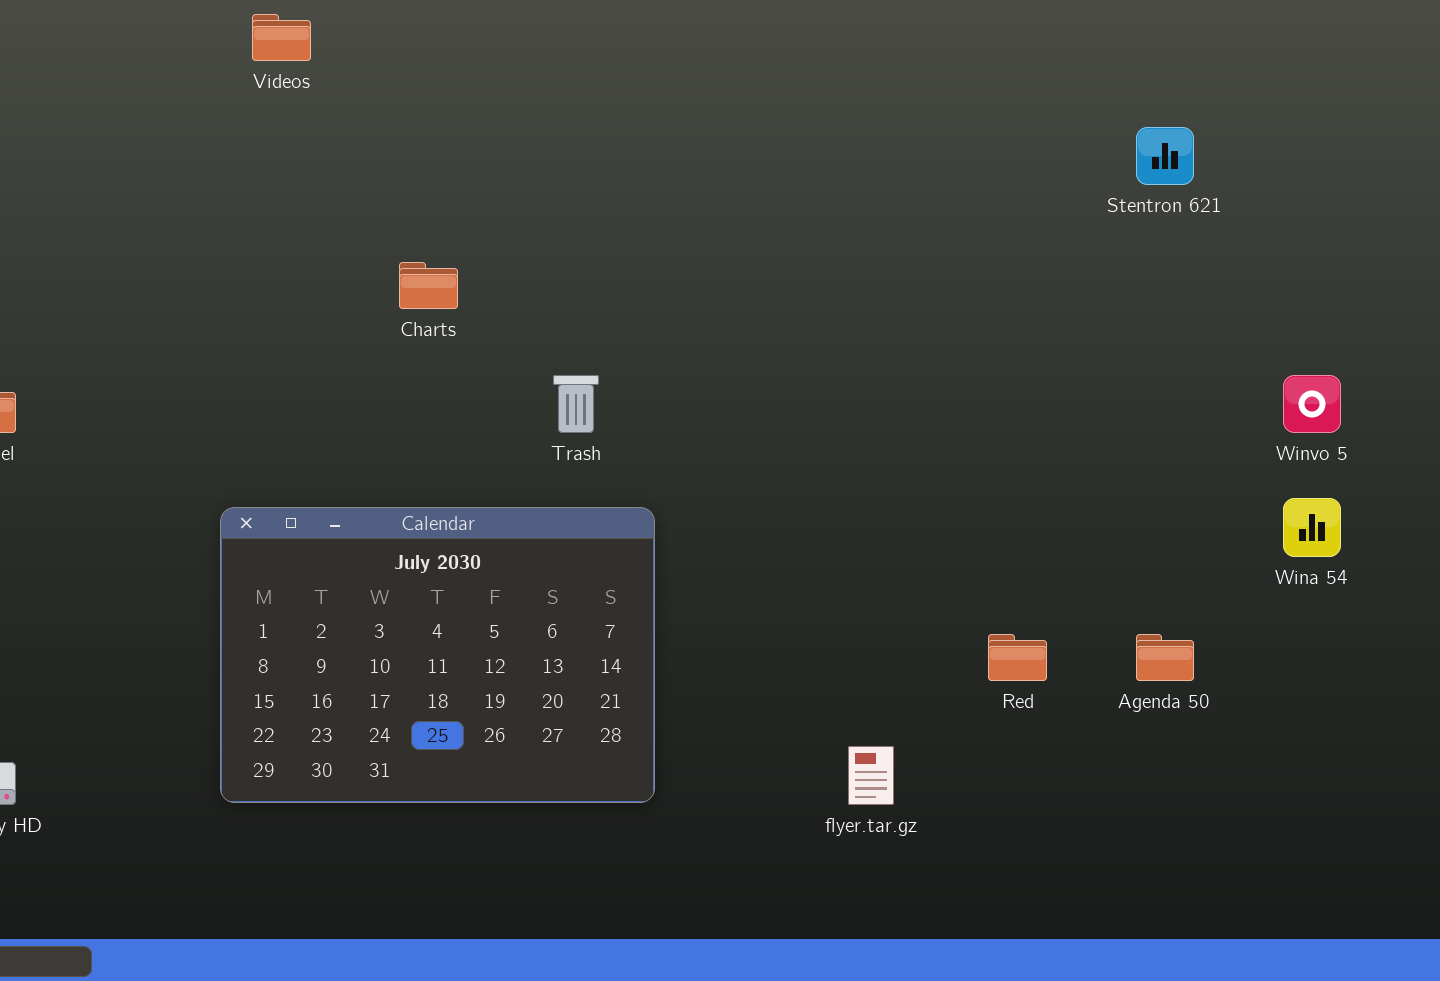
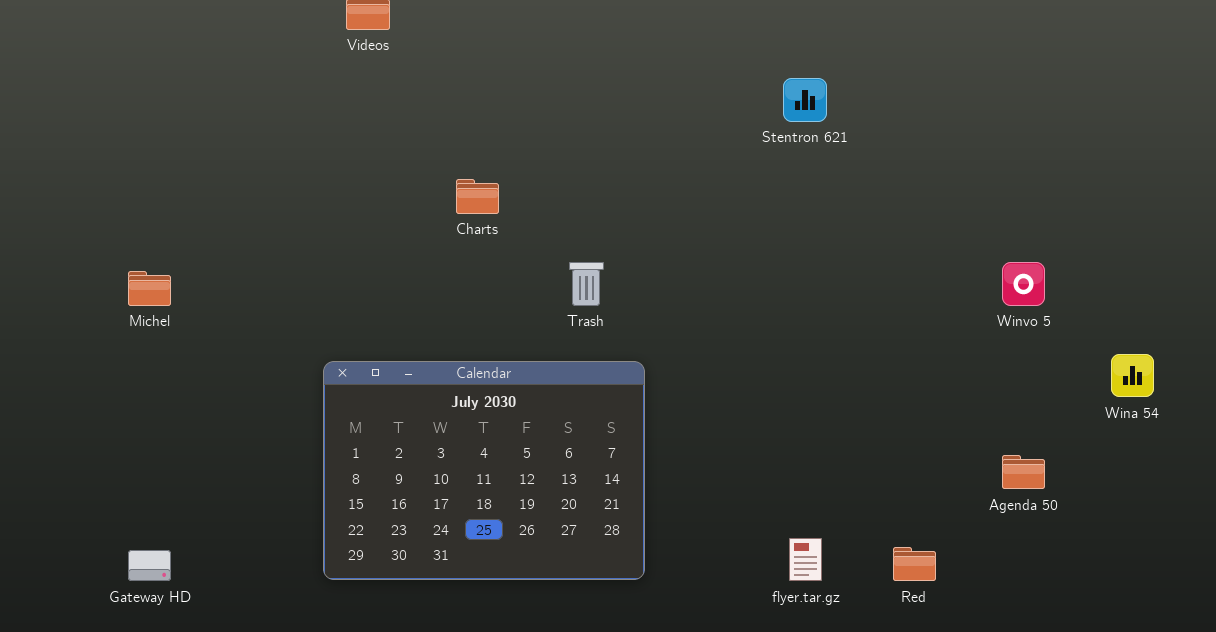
Stentron 621: [1136,127,1194,185] -> [783,78,827,122], moved
Winvo 5: [1283,375,1341,433] -> [1002,262,1045,306], moved
Red: [988,634,1047,681] -> [893,547,936,581], moved

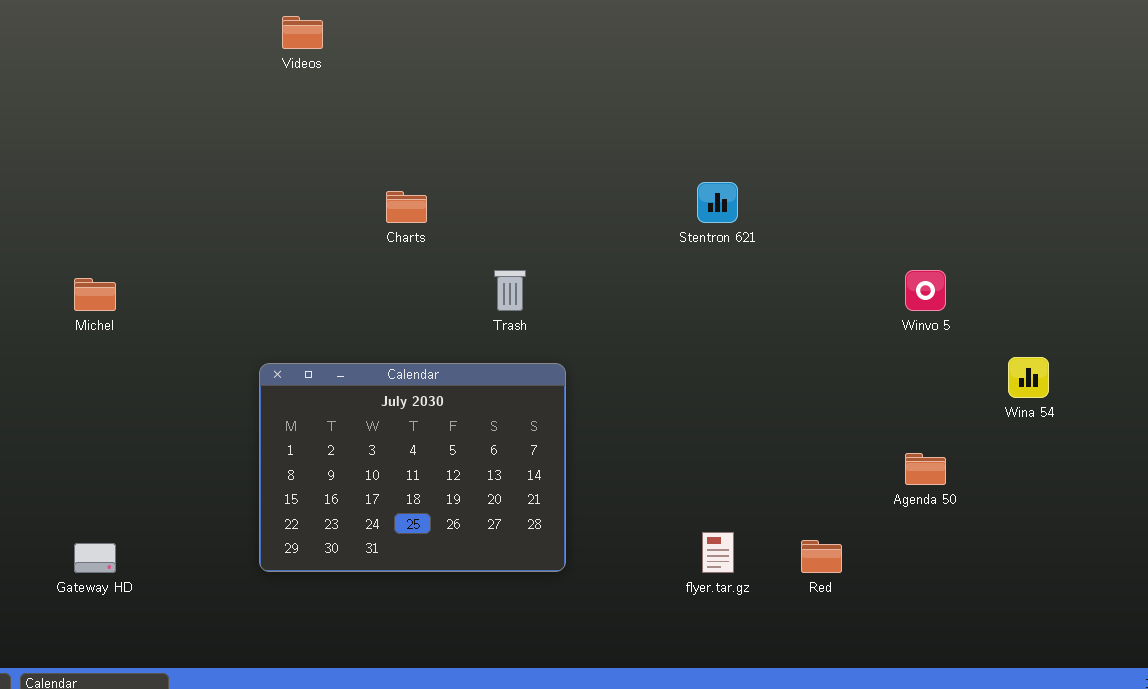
Stentron 621: [783,78,827,122] -> [697,182,738,223], moved

